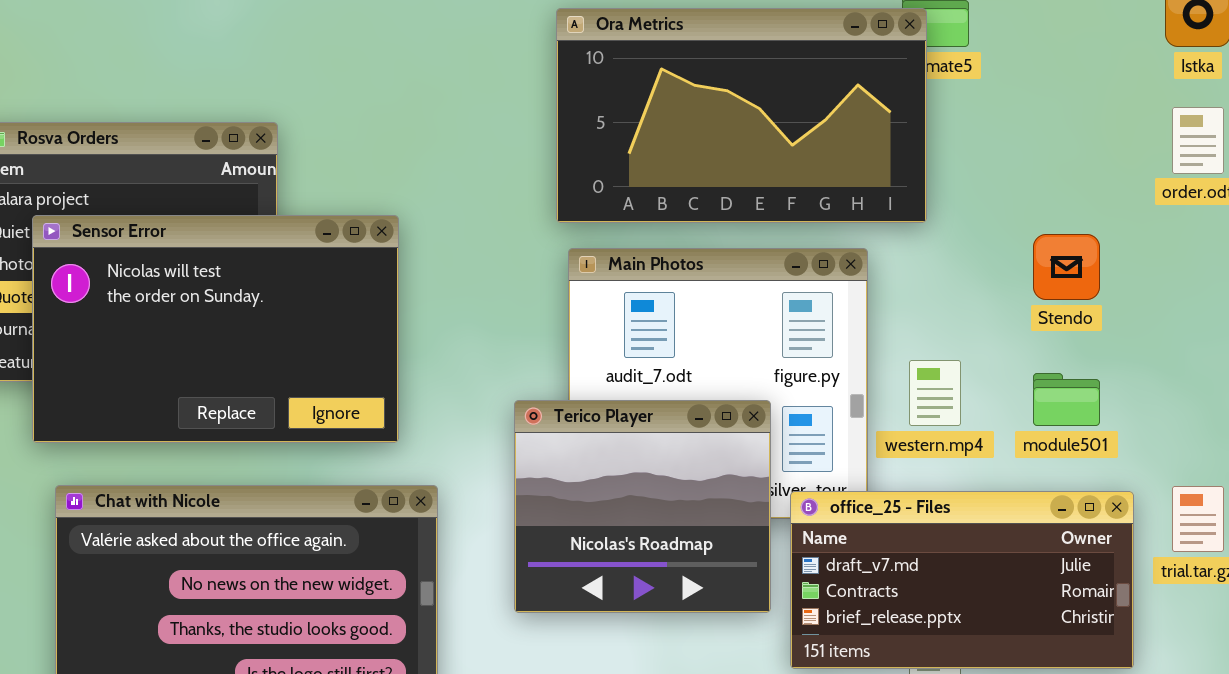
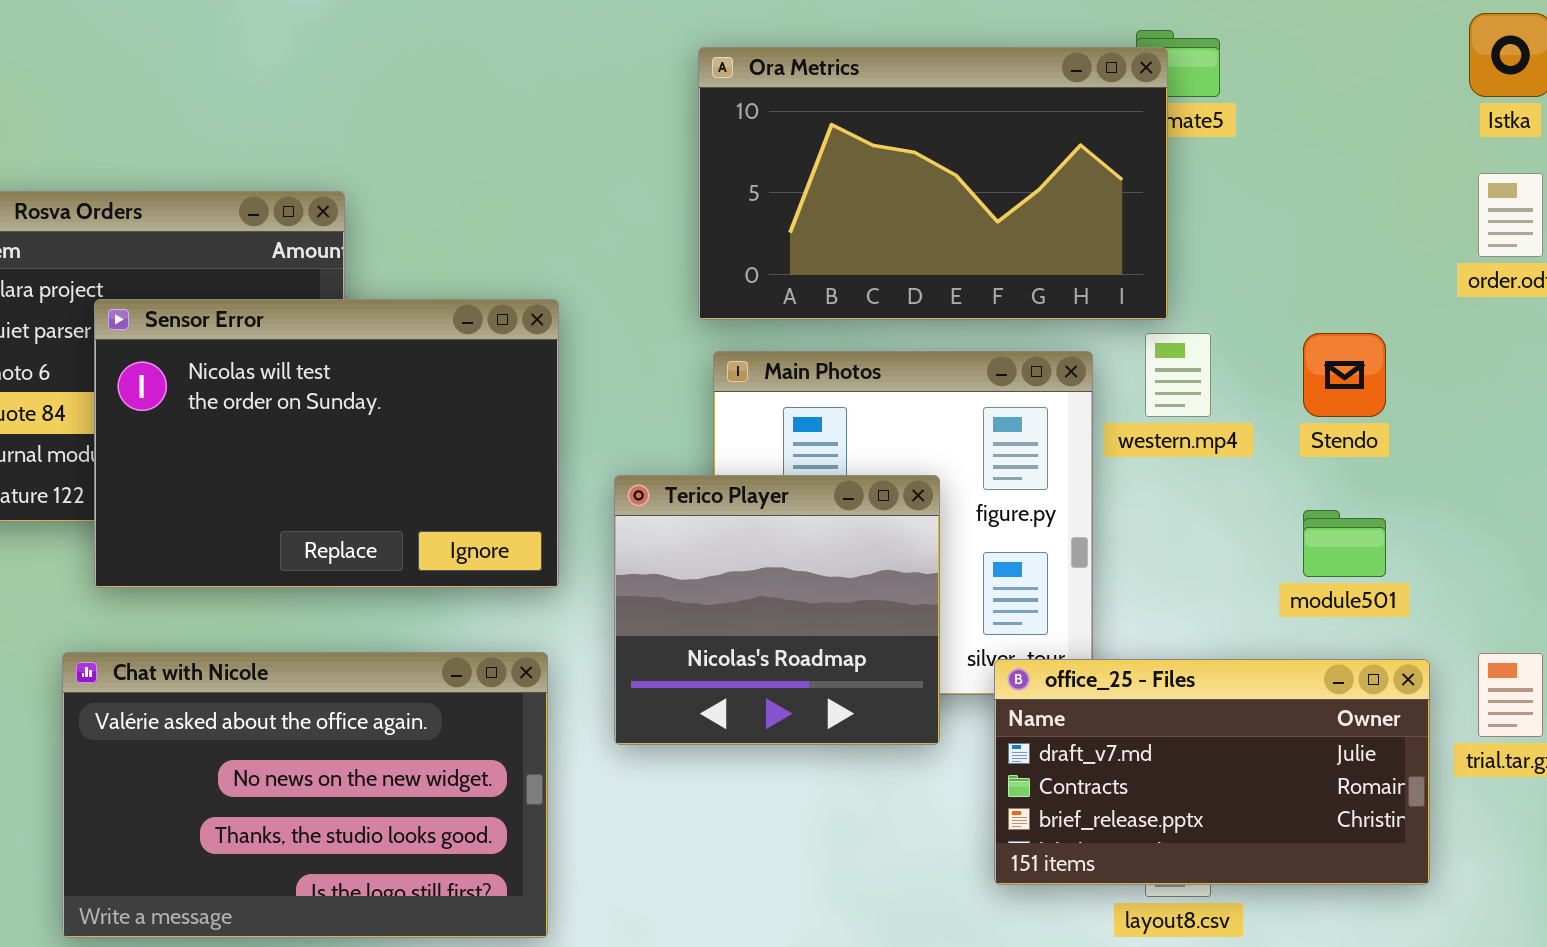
Sensor Error: [32,215,399,443] -> [94,299,559,588], moved
western.mp4: [909,360,961,426] -> [1145,333,1211,417], moved
Terico Player: [514,400,771,613] -> [614,475,940,745], moved

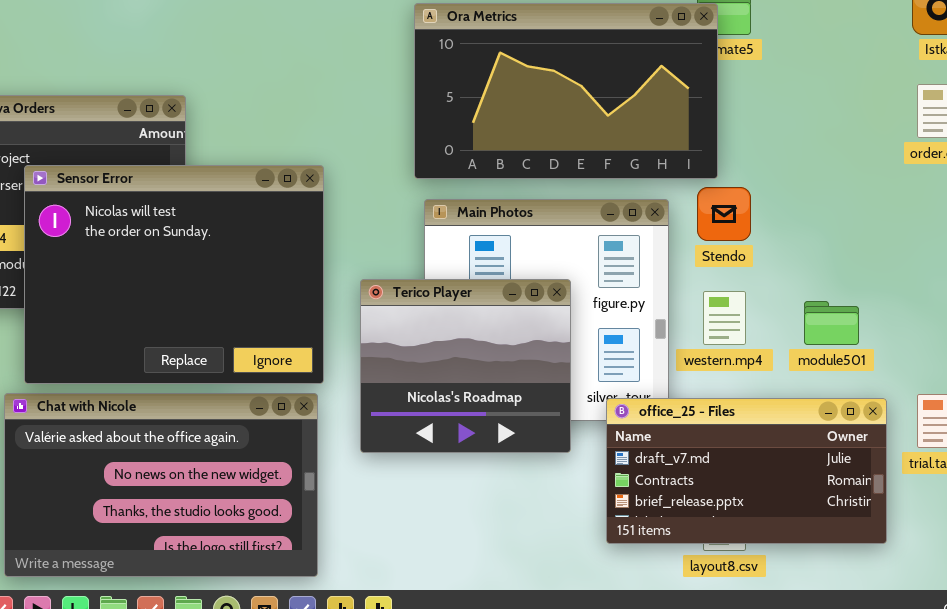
Sensor Error: [94,299,559,588] -> [24,165,324,384], resized
western.mp4: [1145,333,1211,417] -> [703,291,746,345], moved
Stendo: [1303,333,1386,417] -> [697,187,751,241], moved

